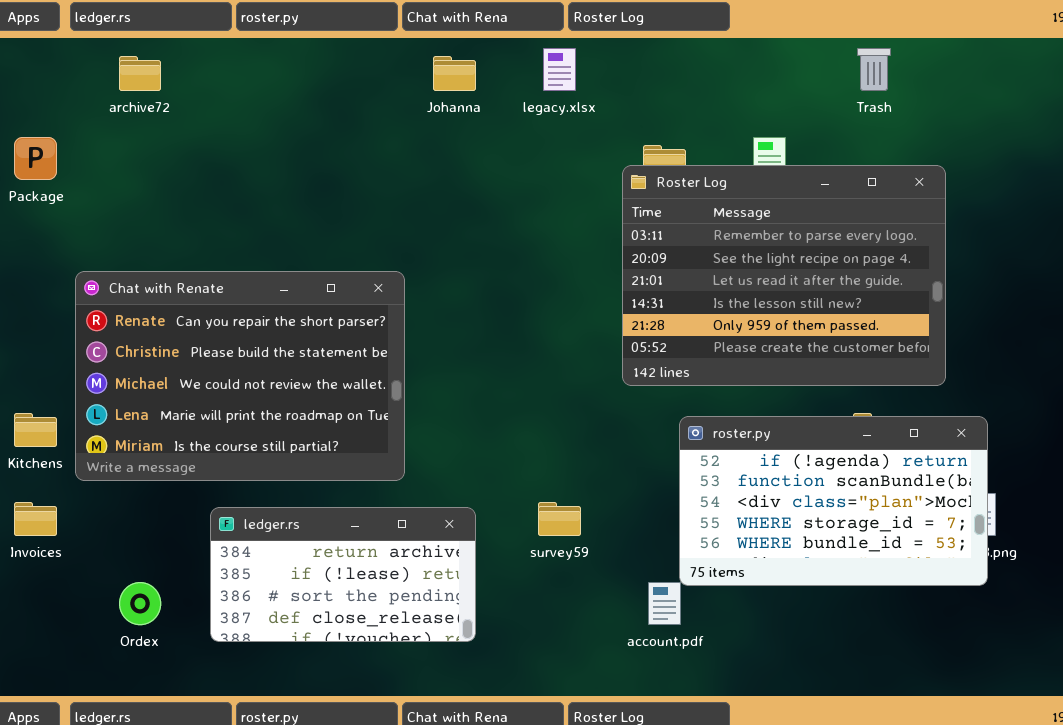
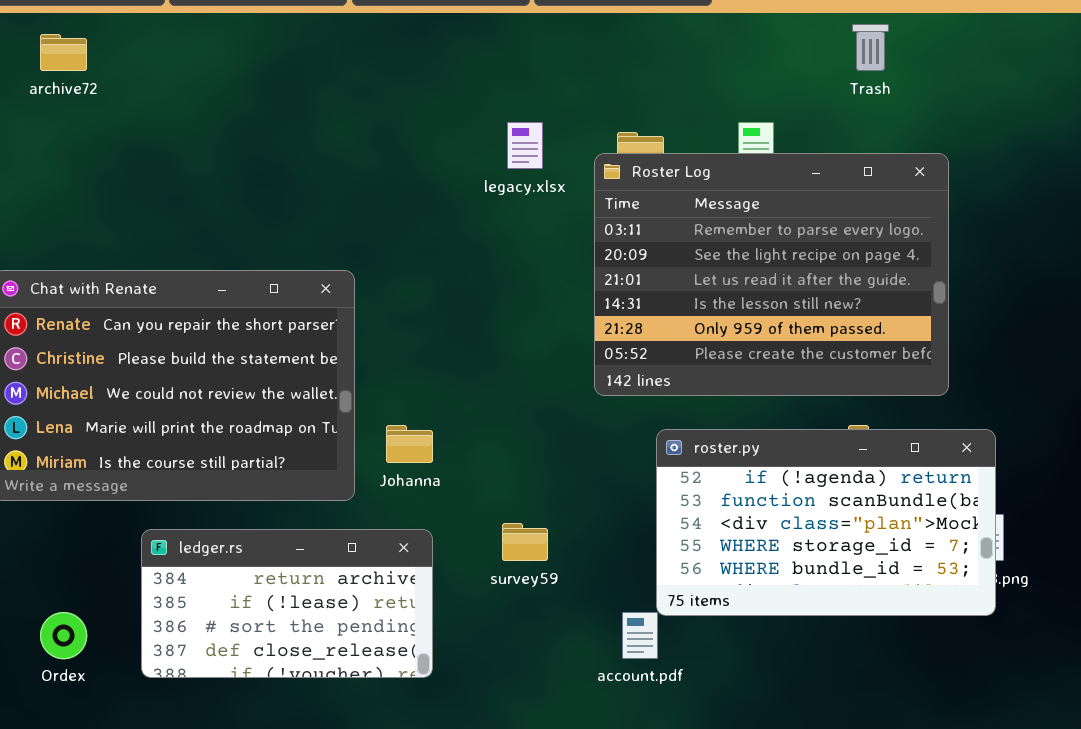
legacy.xlsx: [543,48,576,91] -> [507,122,543,169], moved
Johanna: [433,56,476,91] -> [386,425,433,463], moved

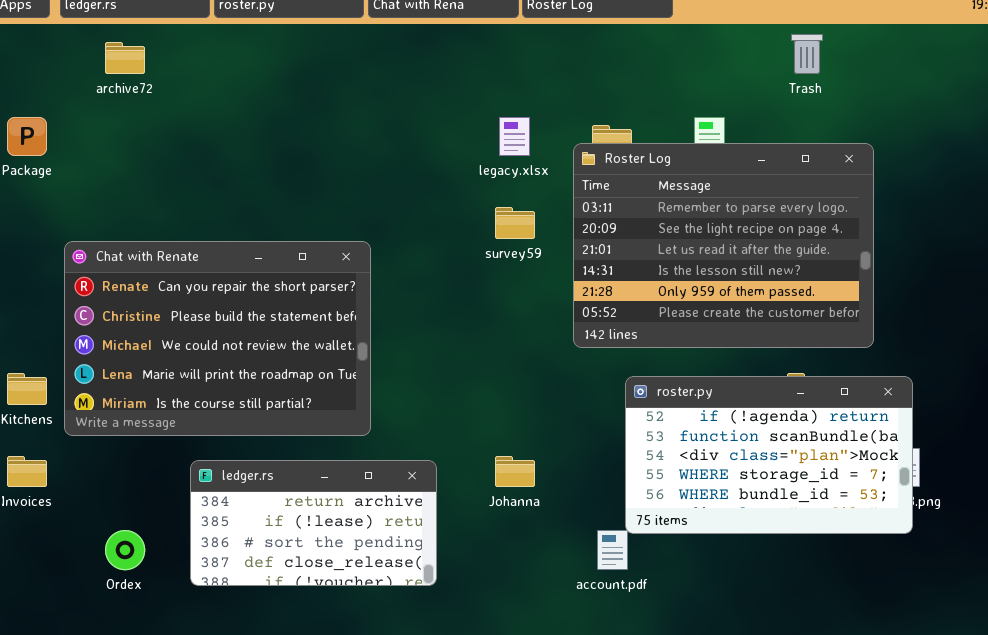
Johanna: [386,425,433,463] -> [495,456,535,487], moved
survey59: [502,523,548,561] -> [495,207,535,239], moved

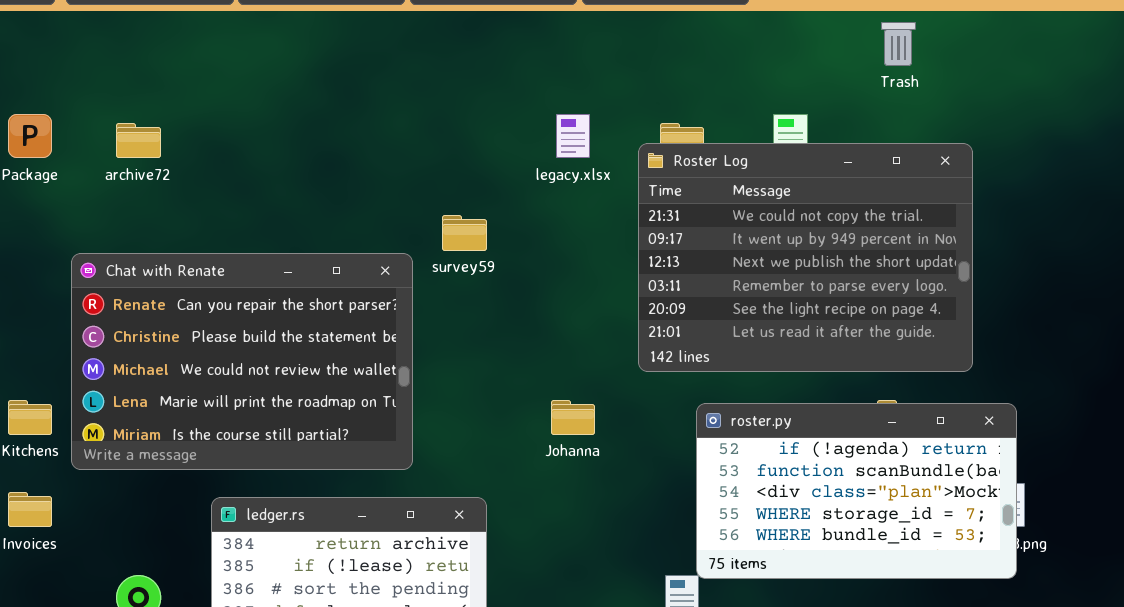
archive72: [105,42,145,74] -> [116,123,161,158], moved
Roster Log: [573,143,874,348] -> [638,143,973,372], scrolled up 3 rows
survey59: [495,207,535,239] -> [442,215,487,251], moved
Johanna: [495,456,535,487] -> [551,400,595,435], moved

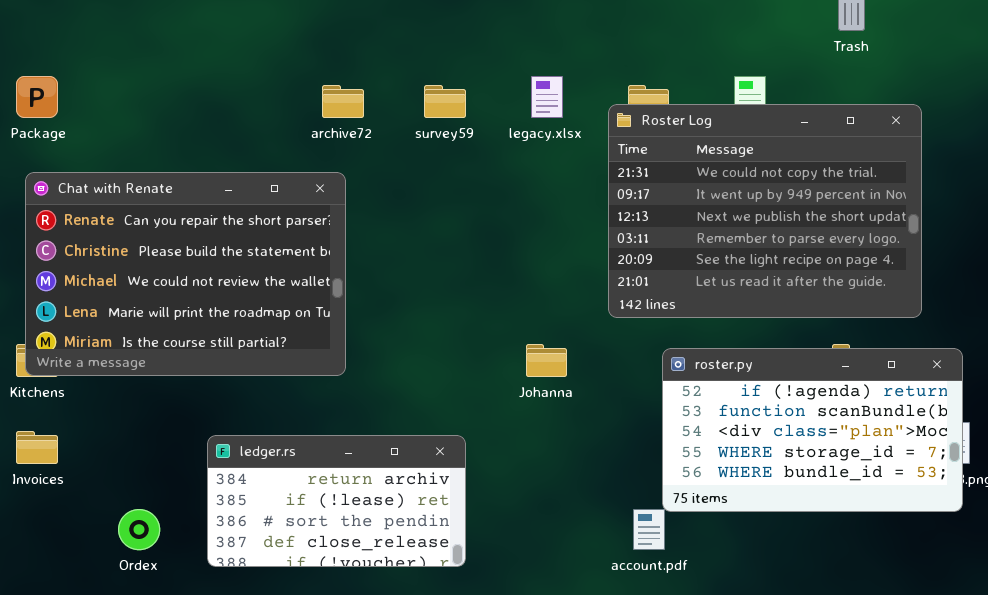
archive72: [116,123,161,158] -> [322,85,364,118], moved
survey59: [442,215,487,251] -> [424,85,466,118], moved
Chat with Renate: [71,253,413,470] -> [25,172,346,376], moved

